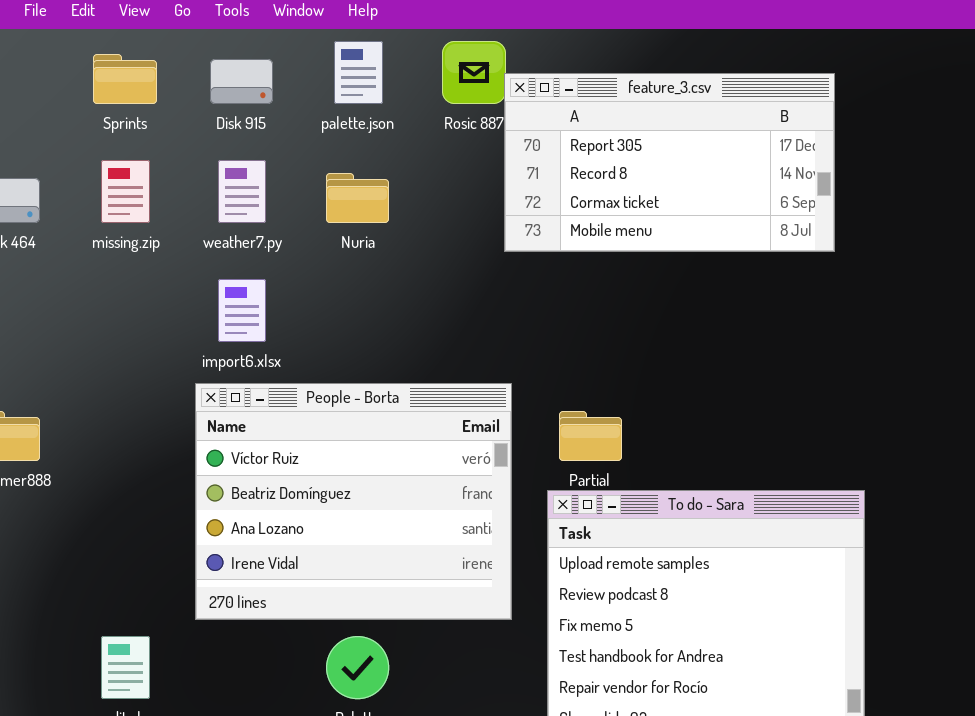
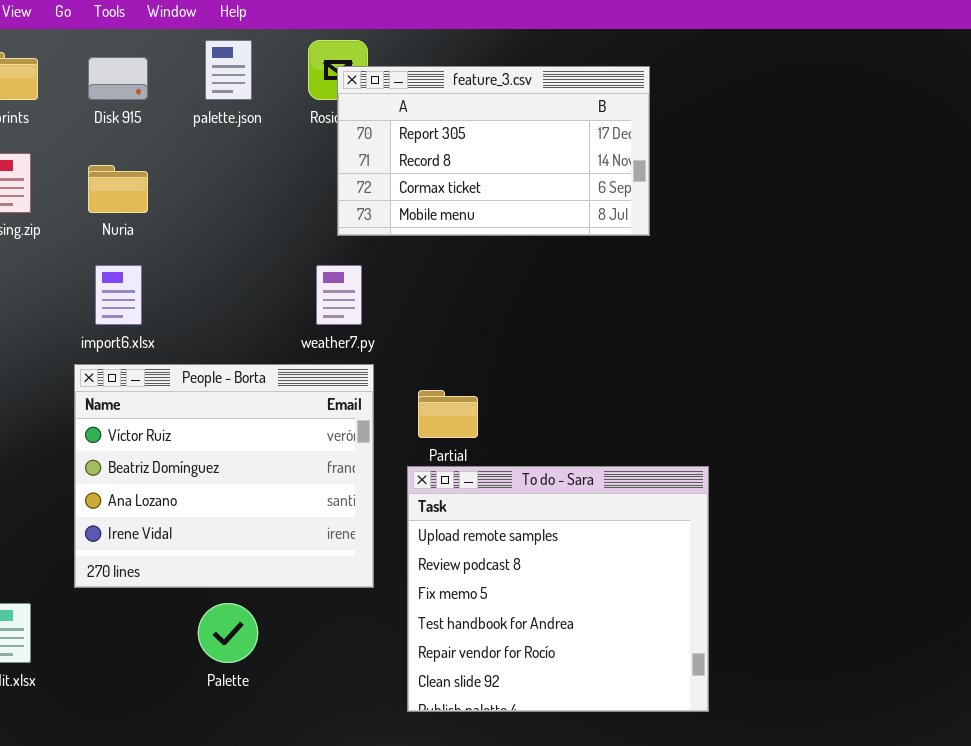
feature_3.csv: [504,73,835,252] -> [337,66,650,236], moved
weather7.py: [218,160,266,223] -> [316,265,362,325], moved
Nuria: [326,173,389,223] -> [88,165,148,213], moved

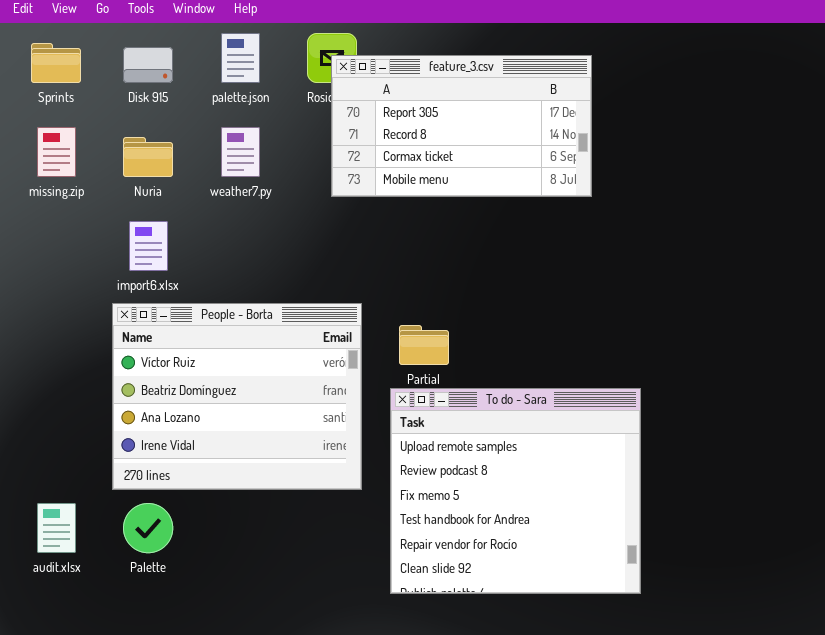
weather7.py: [316,265,362,325] -> [221,127,260,177], moved
Palette: [198,603,258,663] -> [123,503,173,553], moved

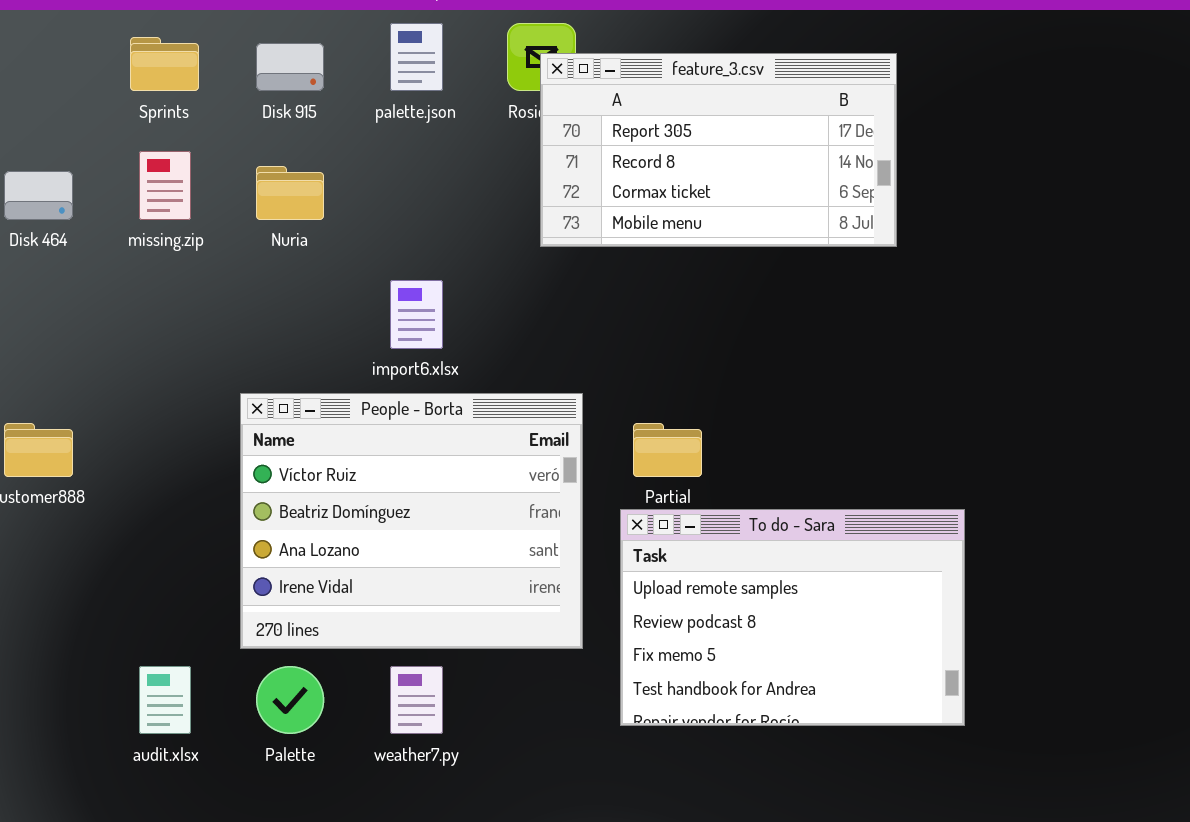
weather7.py: [221,127,260,177] -> [390,666,443,734], moved
import6.xlsx: [129,221,168,271] -> [390,280,443,349], moved
To do - Sara: [390,388,641,594] -> [620,509,965,726], resized

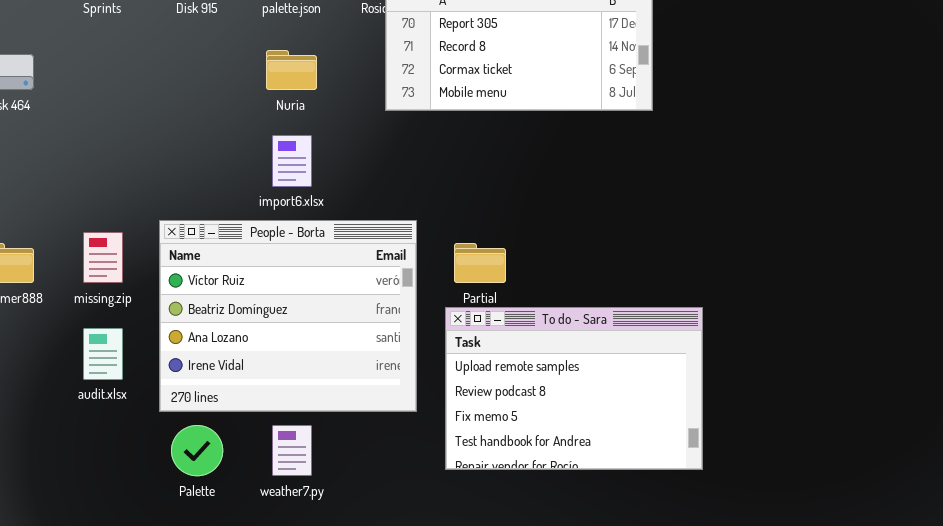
missing.zip: [139,151,191,220] -> [83,232,123,283], moved
Nuria: [256,166,324,220] -> [266,50,317,90], moved
audit.xlsx: [139,666,191,734] -> [83,328,123,380], moved

